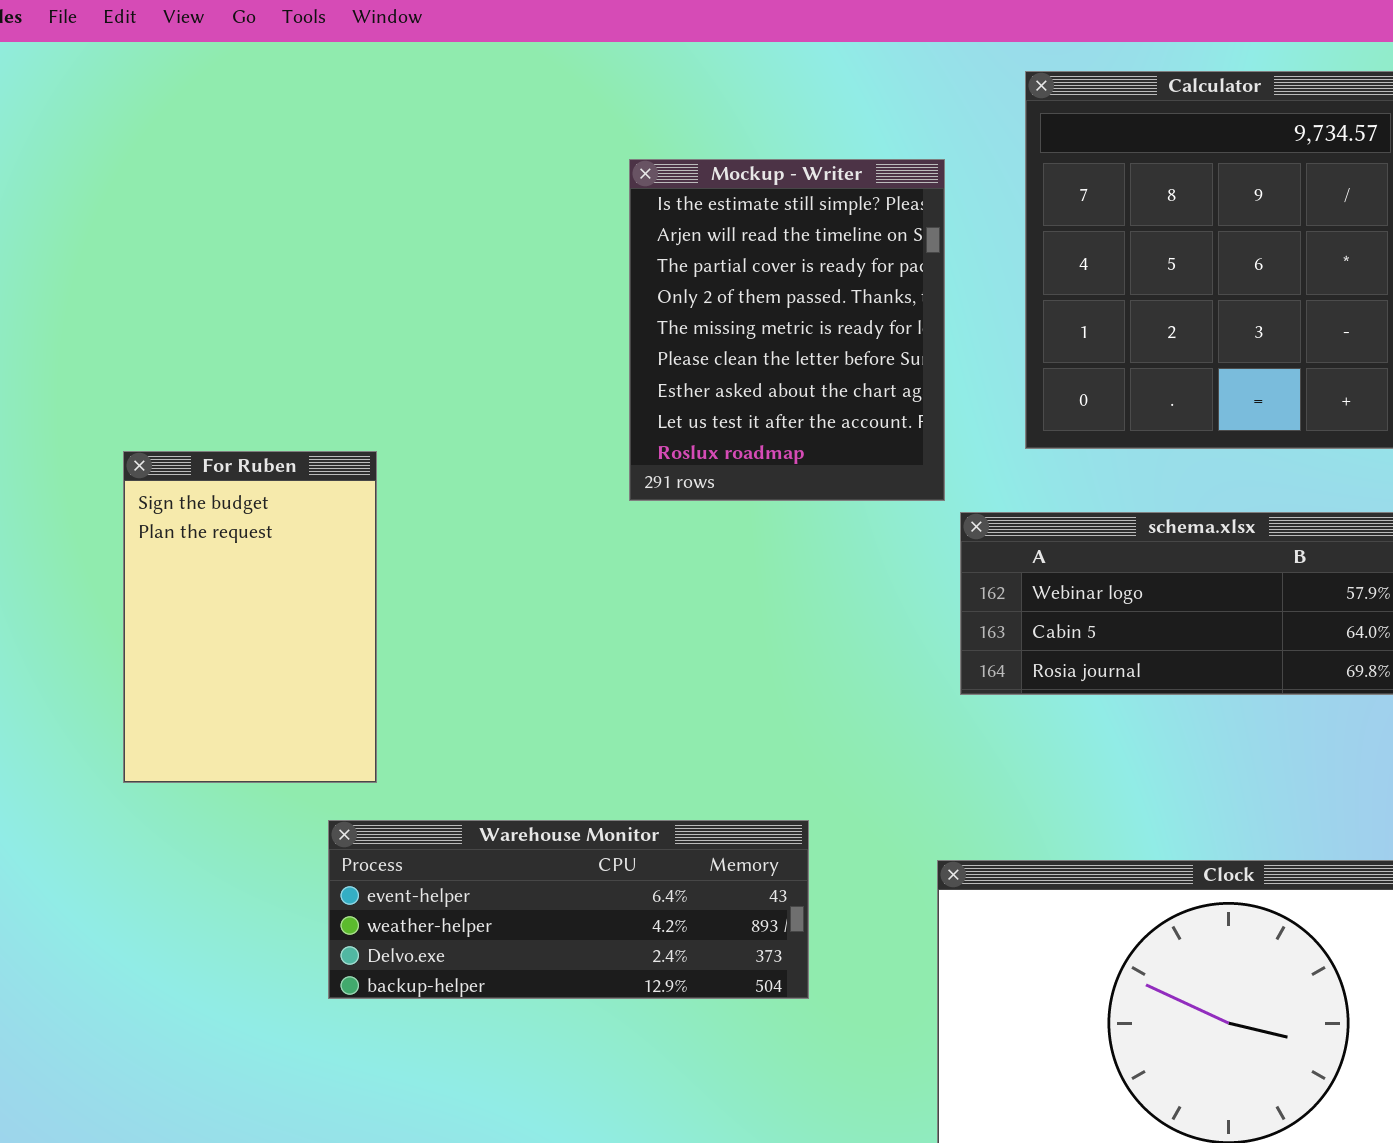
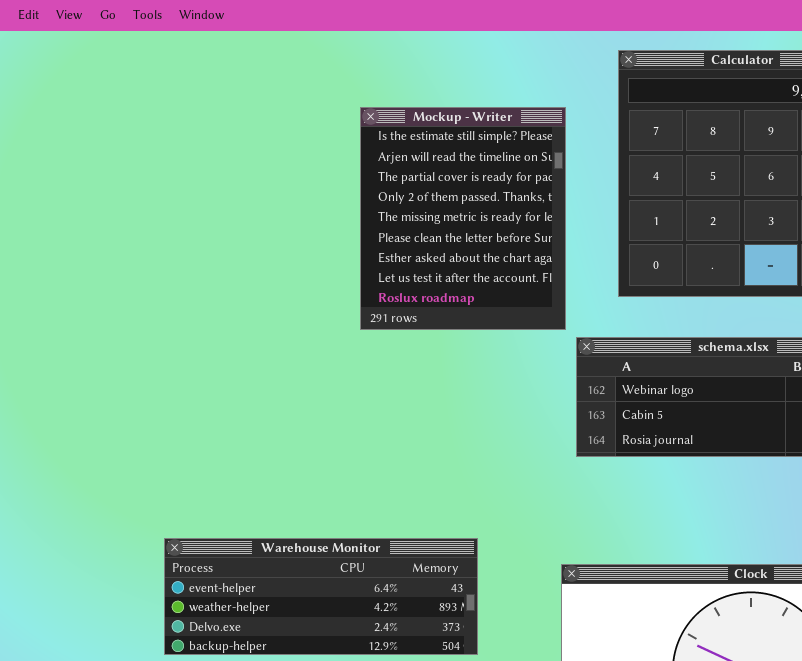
For Ruben: [123,451,377,783] -> none, closed

